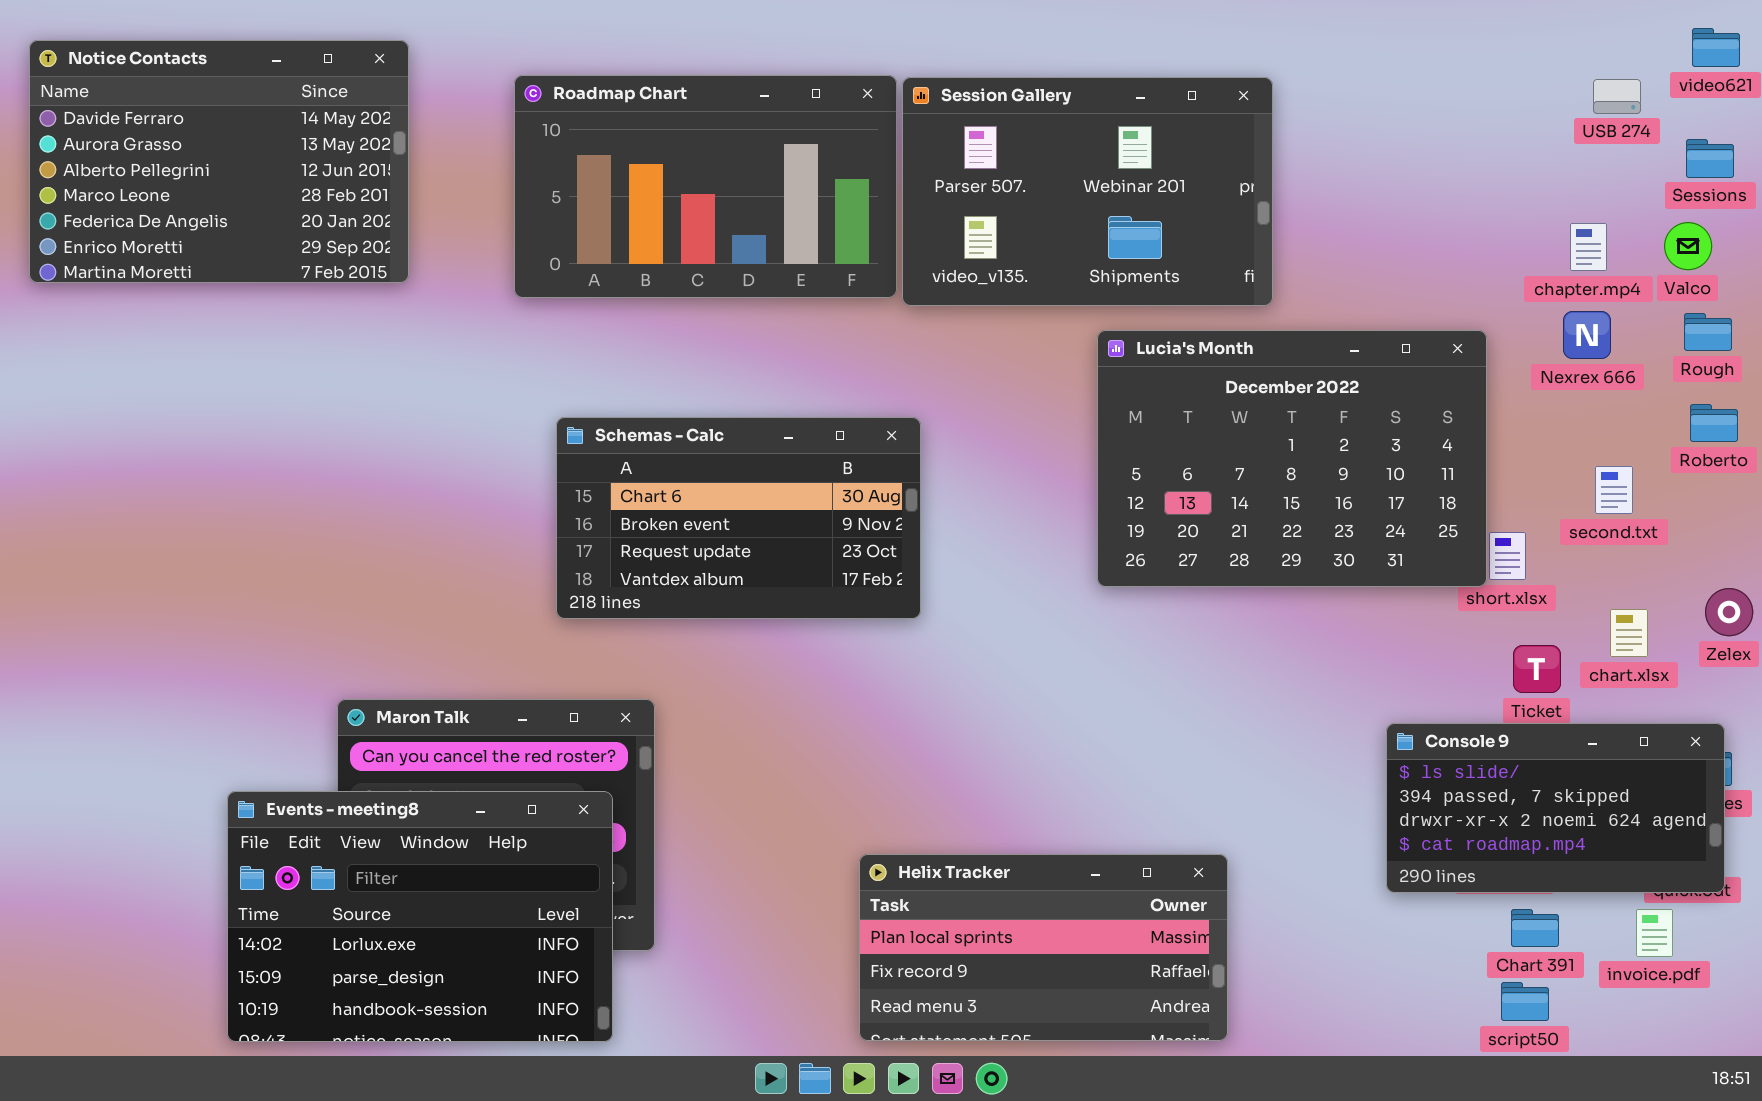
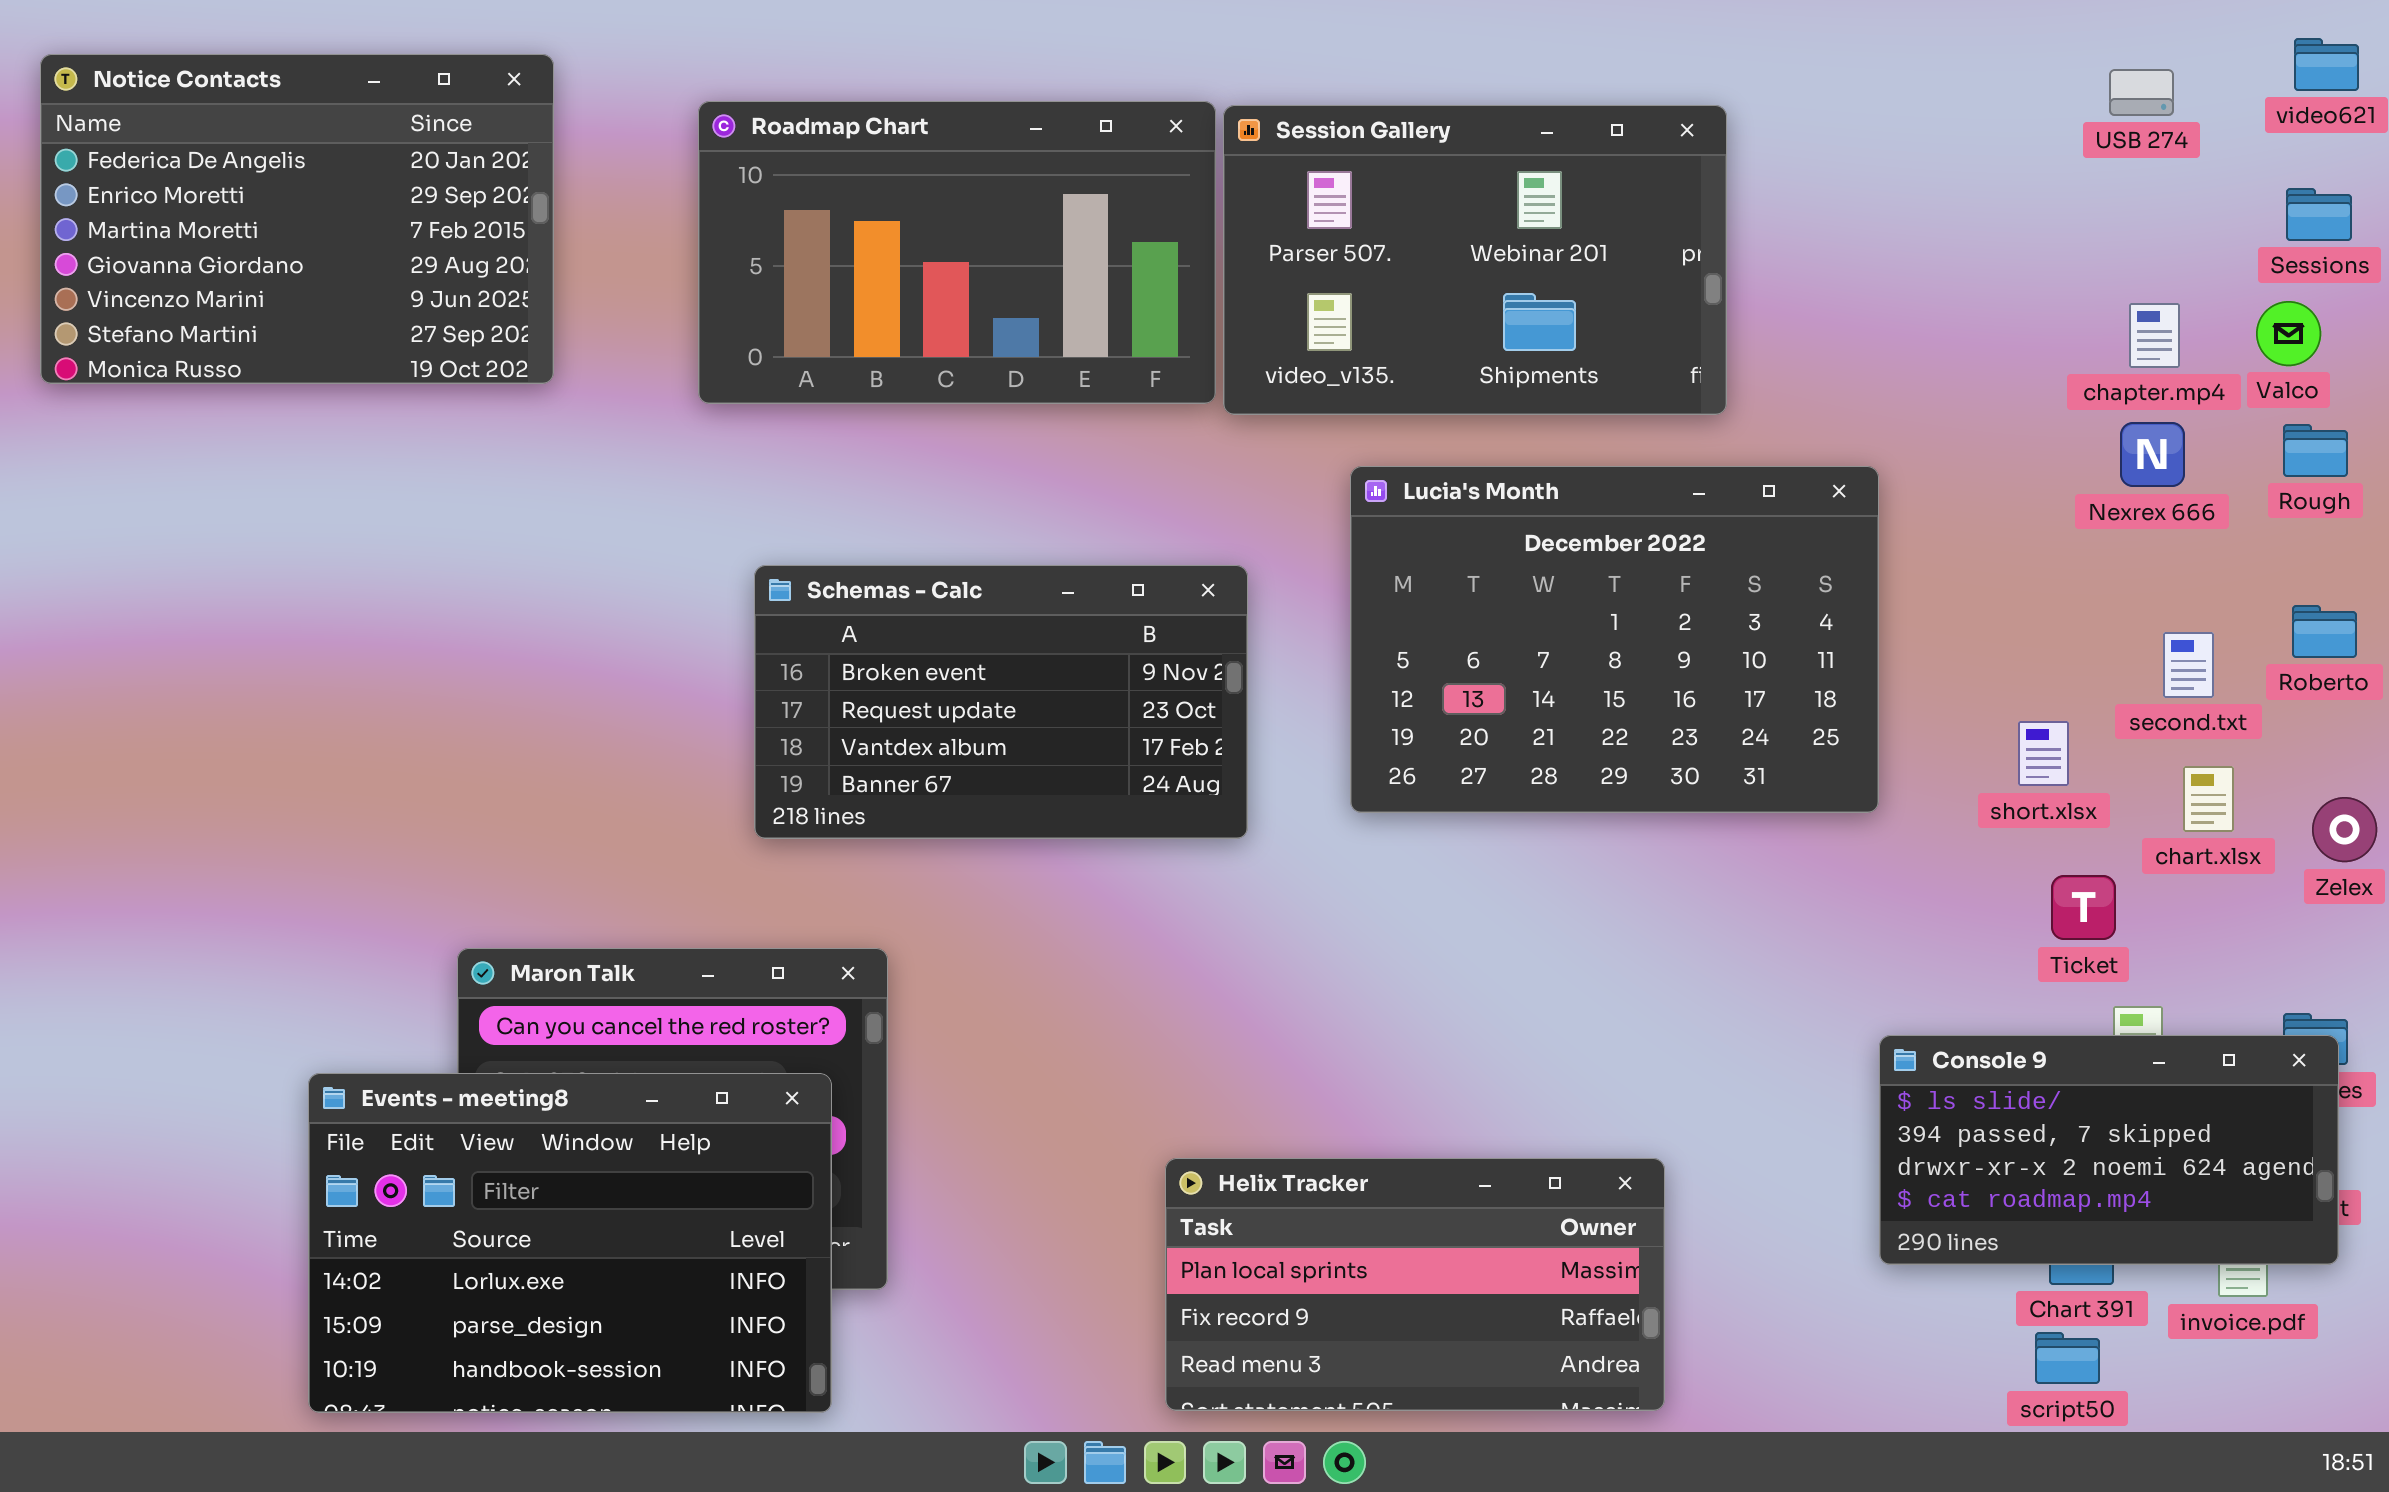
Notice Contacts: [29,40,409,283] -> [40,54,554,384], scrolled down 4 rows
USB 274: [1593,79,1641,114] -> [2109,69,2174,116], moved
Lucia's Month: [1097,330,1487,587] -> [1350,466,1879,813], moved
Roberto: [1690,404,1738,442] -> [2292,605,2357,658], moved
Schemas - Calc: [556,417,921,619] -> [754,565,1248,839], scrolled down 1 row
chart.xlsx: [1610,609,1648,657] -> [2183,766,2234,832], moved
Console 9: [1386,723,1725,893] -> [1879,1035,2339,1265], moved

